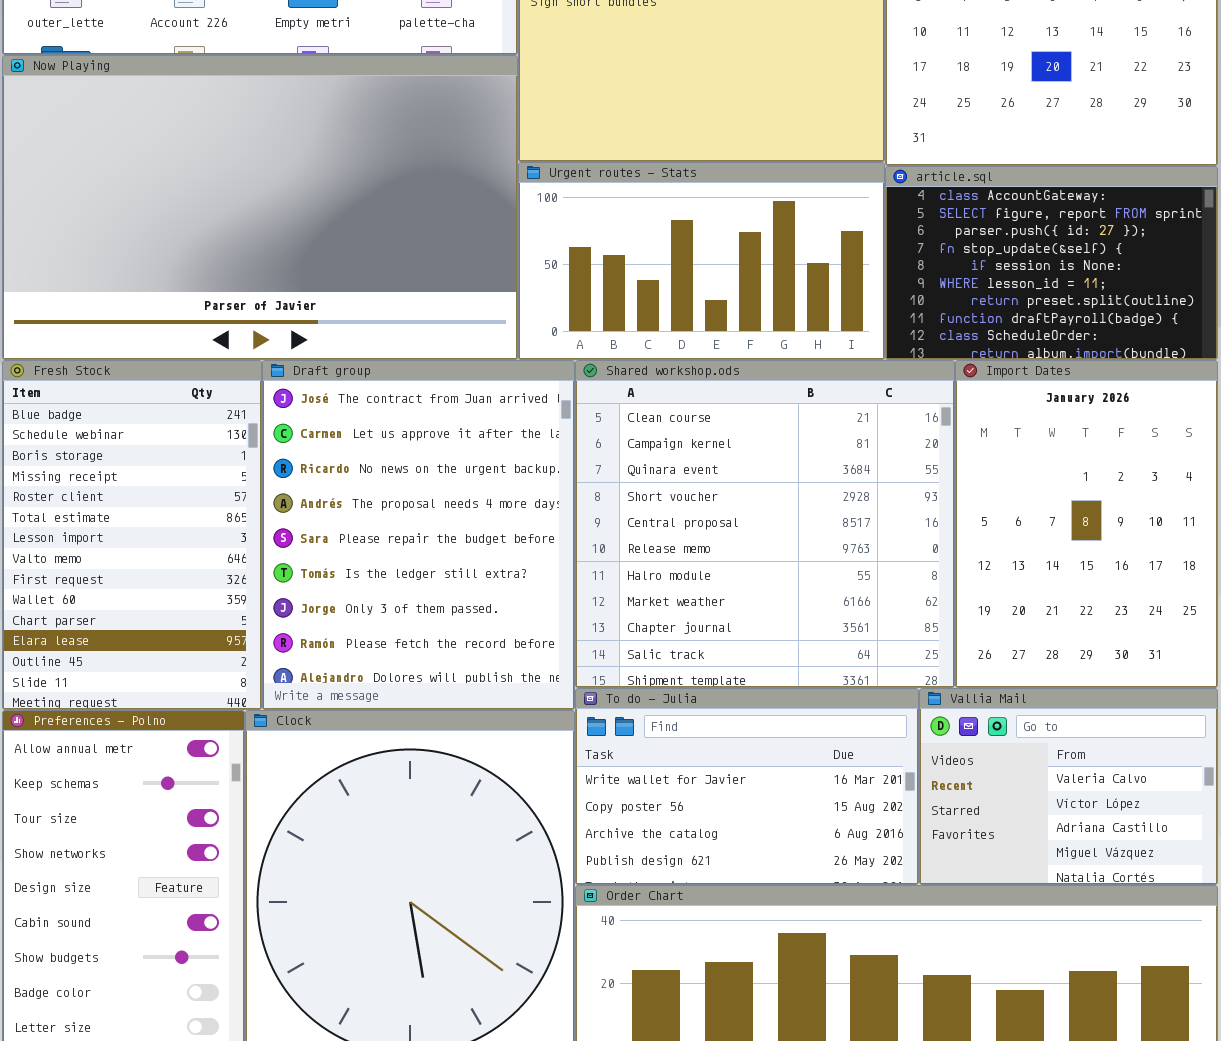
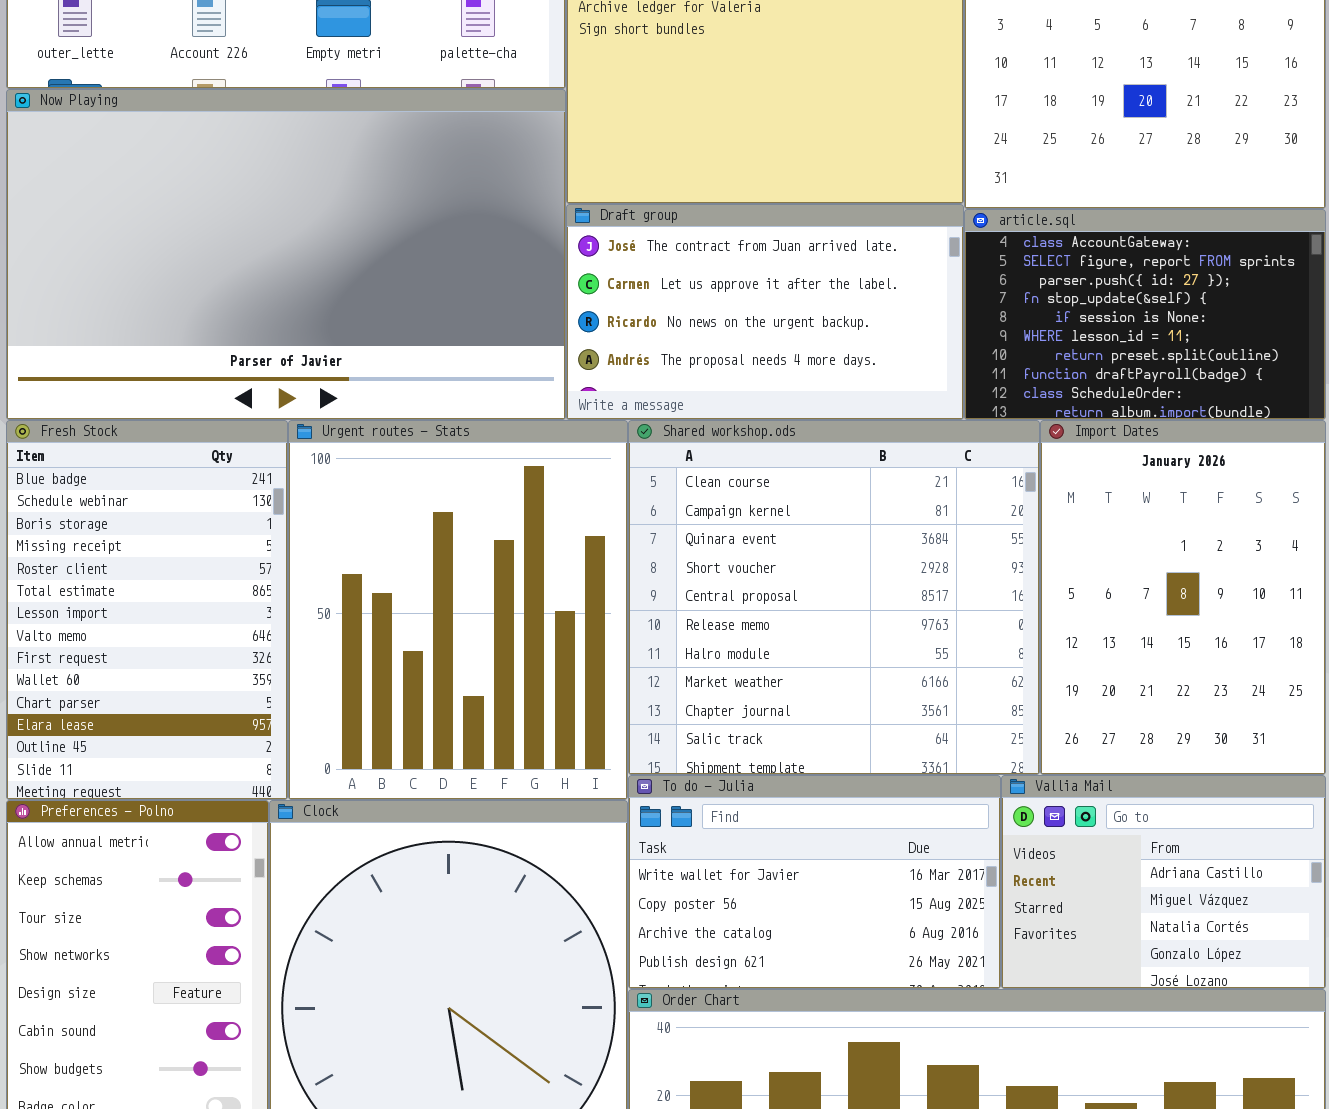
Urgent routes - Stats: [518,162,885,360] -> [288,420,628,800], moved, resized
Draft group: [262,360,575,710] -> [566,204,964,420], moved, resized
Vallia Mail: [919,688,1218,885] -> [1001,775,1326,989], scrolled down 2 rows

